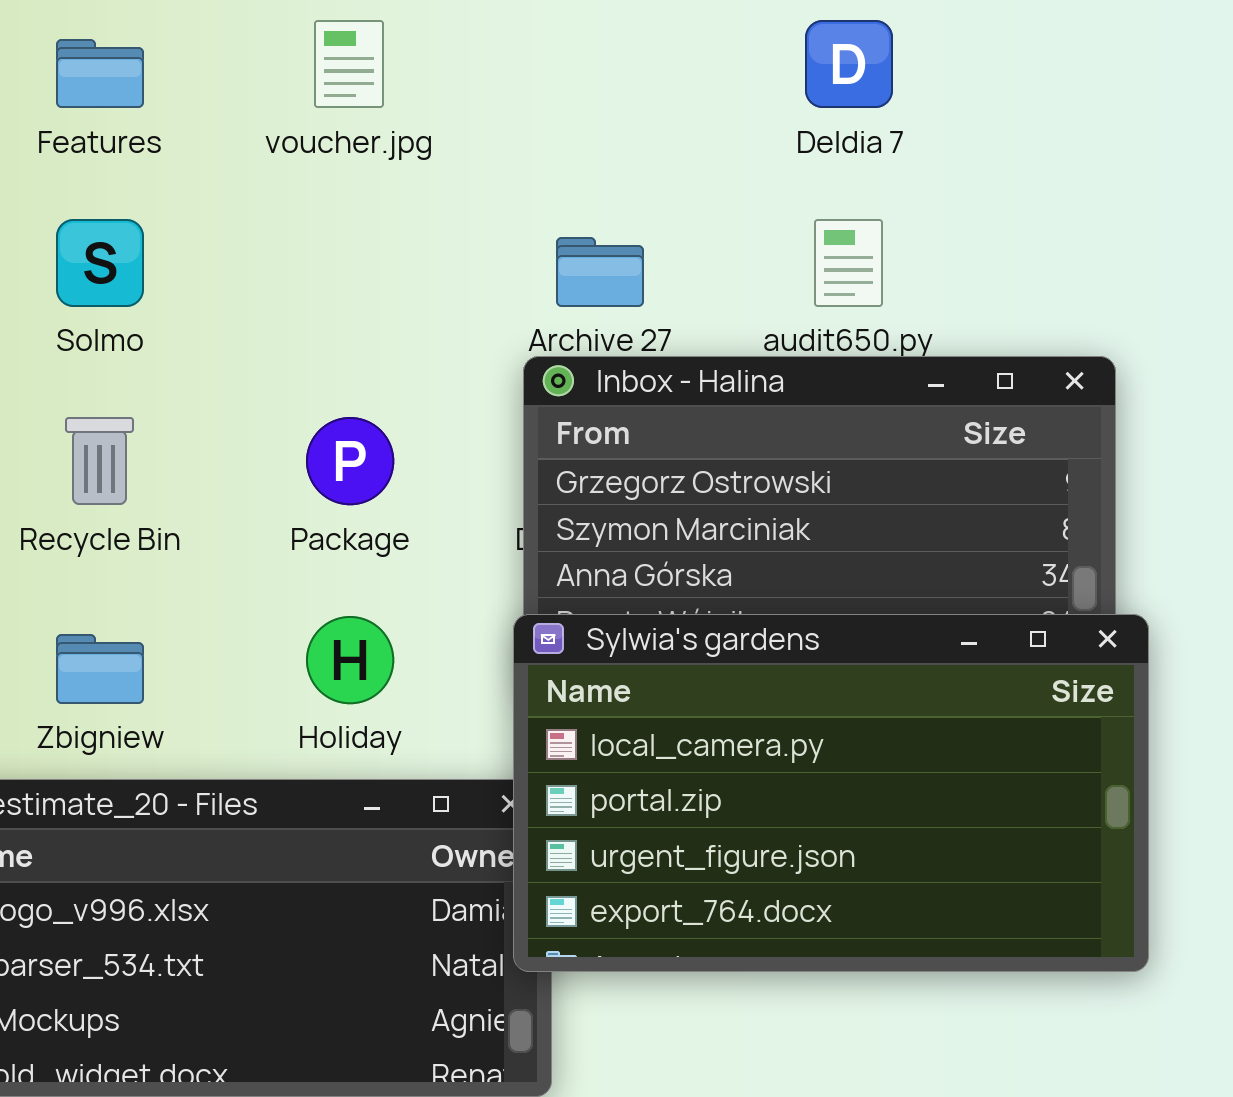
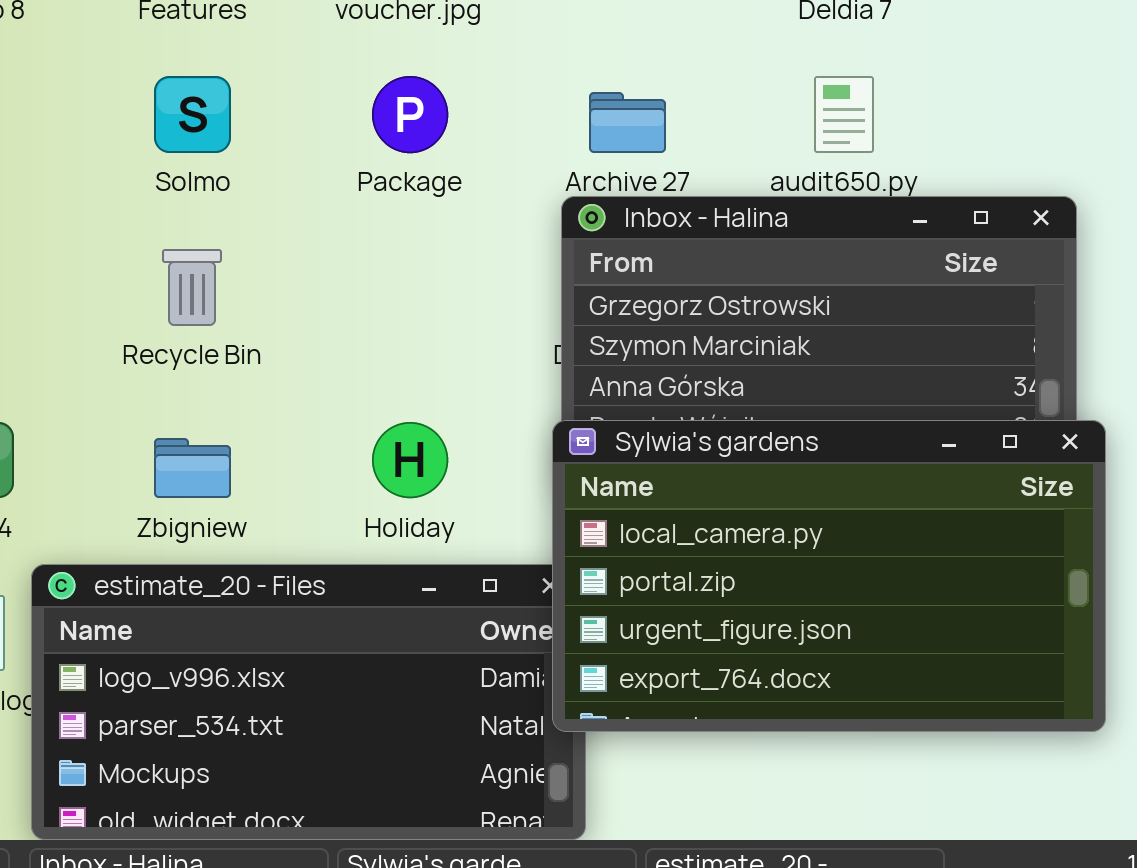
Package: [306,417,394,505] -> [372,76,448,153], moved

